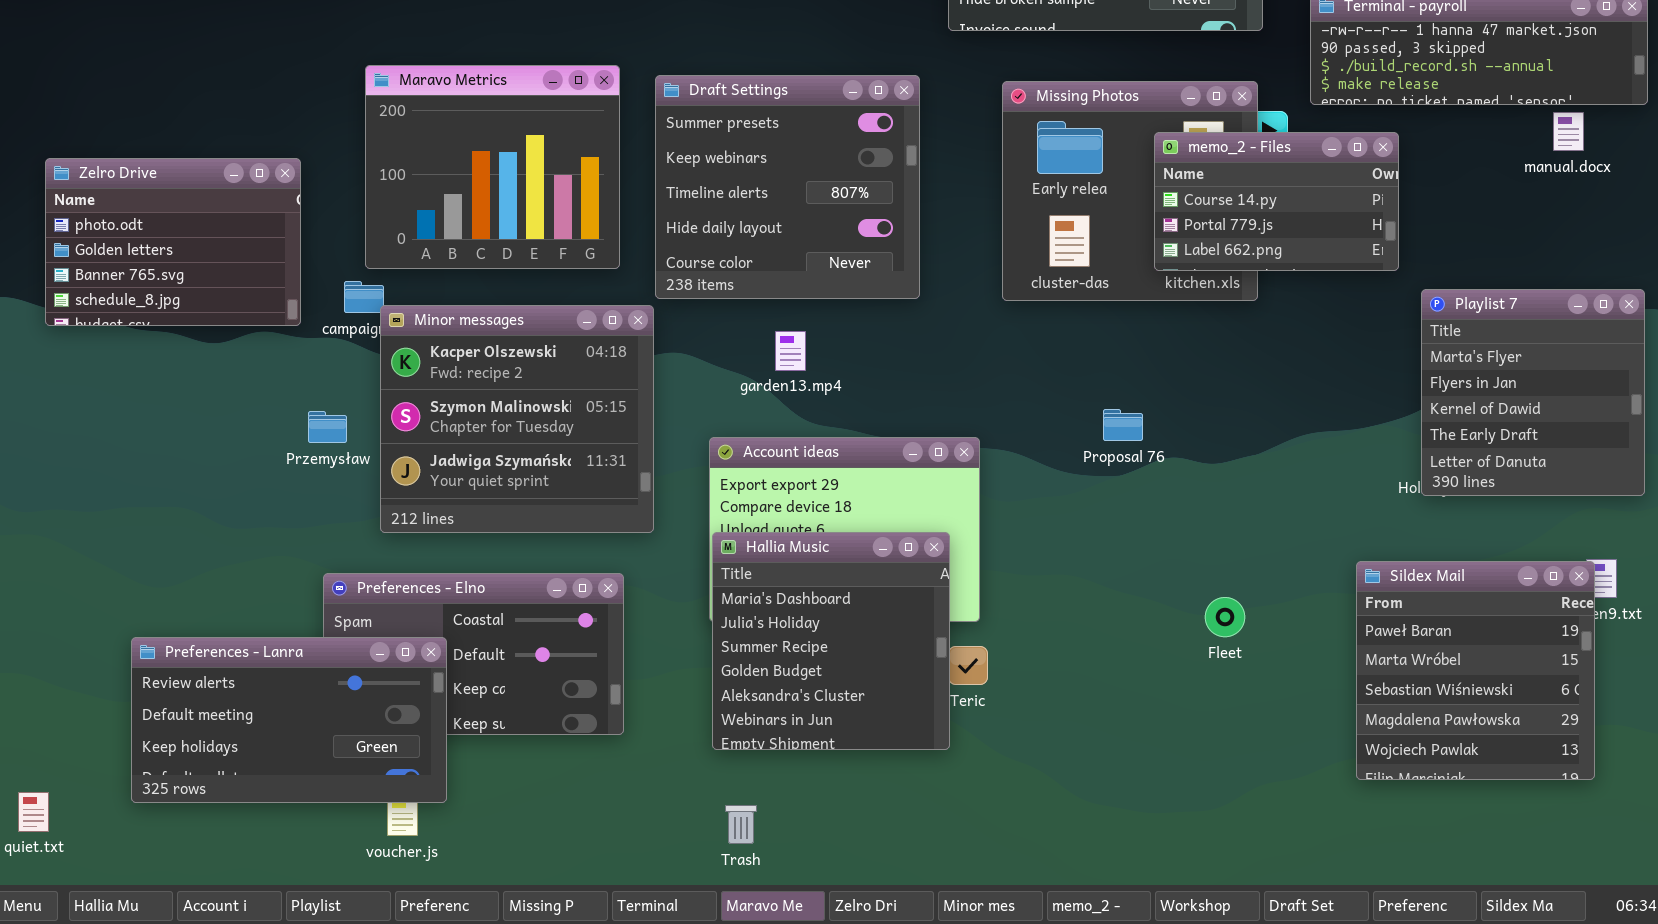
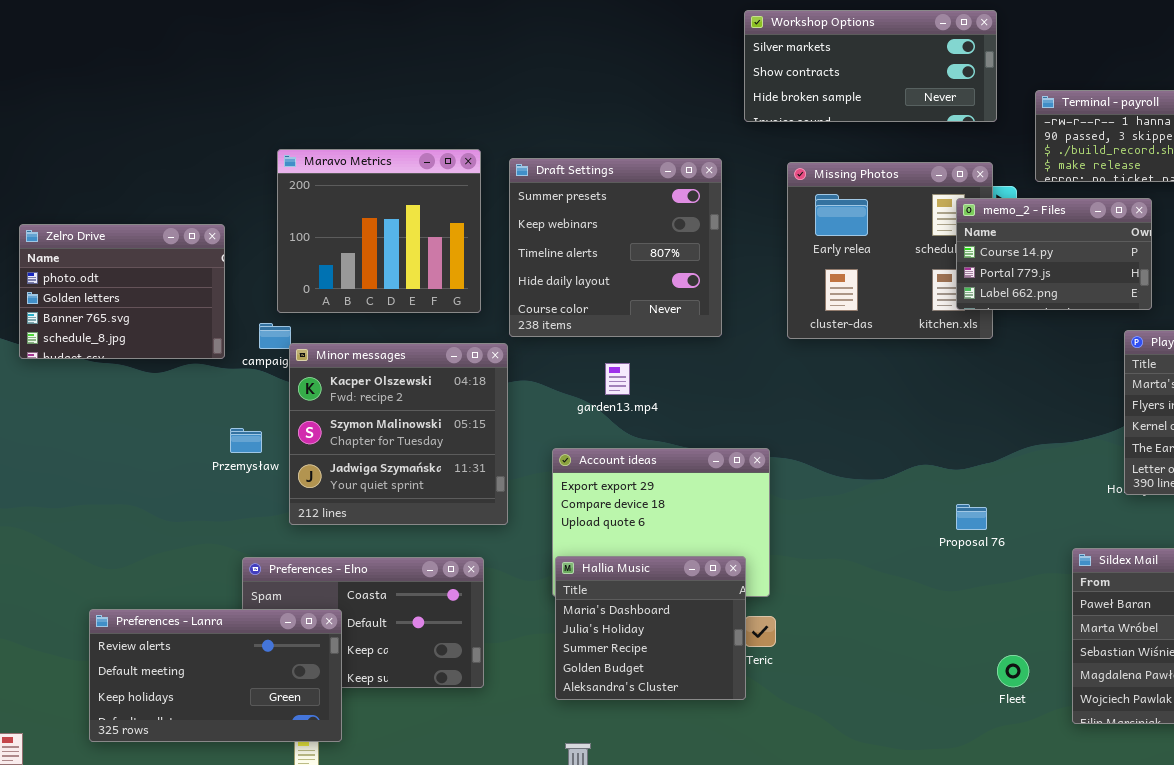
memo_2 - Files: [1154,132,1399,271] -> [956,198,1152,310], moved
Proposal 76: [1103,409,1143,441] -> [956,504,987,530], moved
Hallia Music: [712,532,950,750] -> [555,556,746,700], resized
Fleet: [1205,597,1245,637] -> [997,655,1029,687], moved

